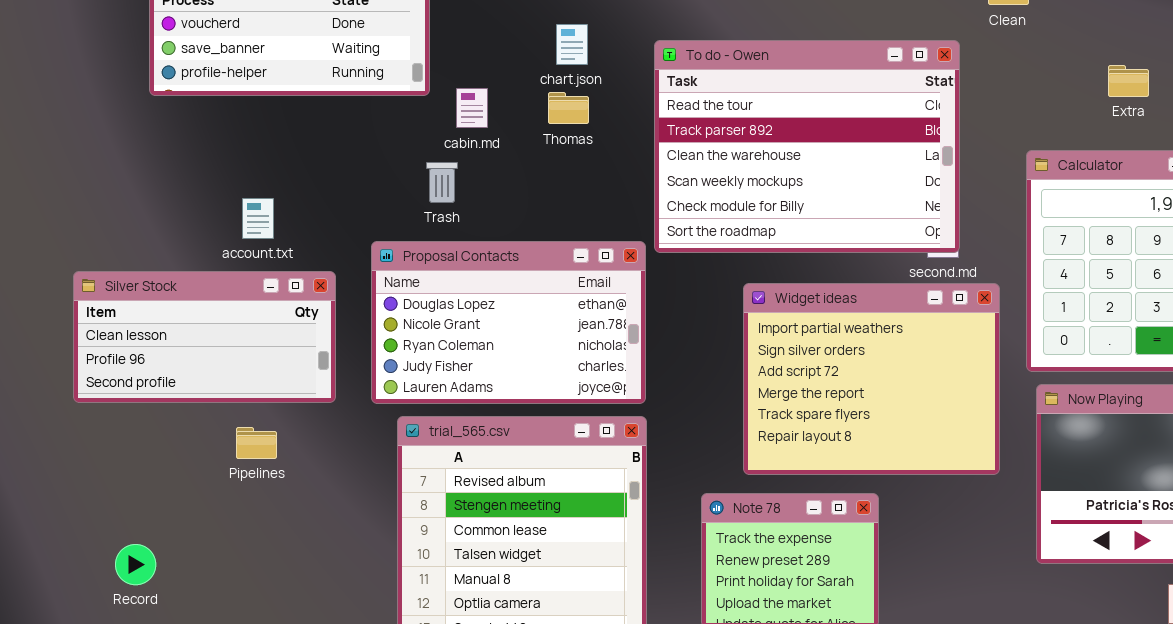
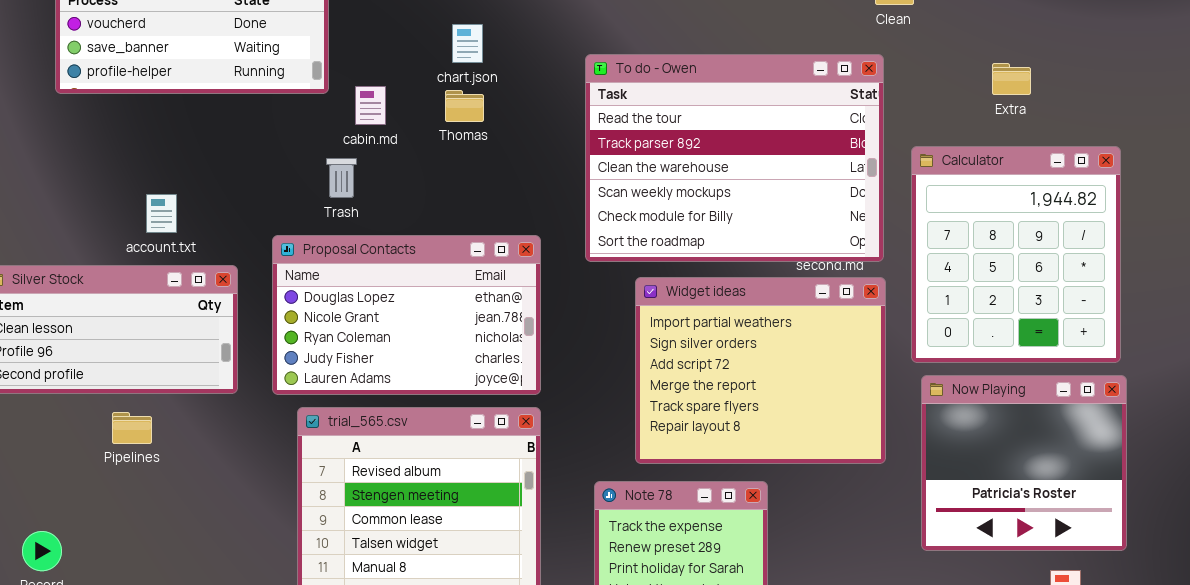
To do - Owen: [654,40,960,253] -> [585,54,884,262], moved
Pipelines: [236,427,277,459] -> [112,412,152,444], moved

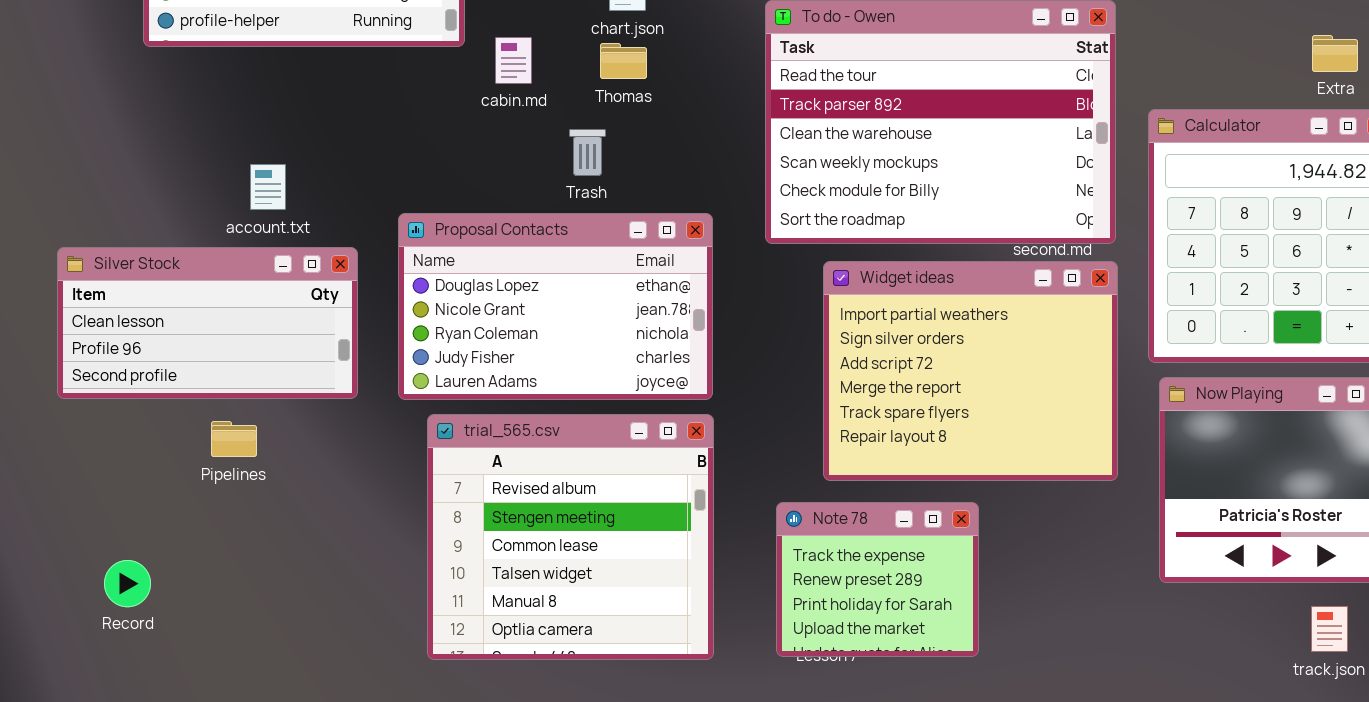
Extra: [992,63,1031,95] -> [1312,35,1358,72], moved
Trash: [326,158,357,198] -> [569,129,606,176], moved

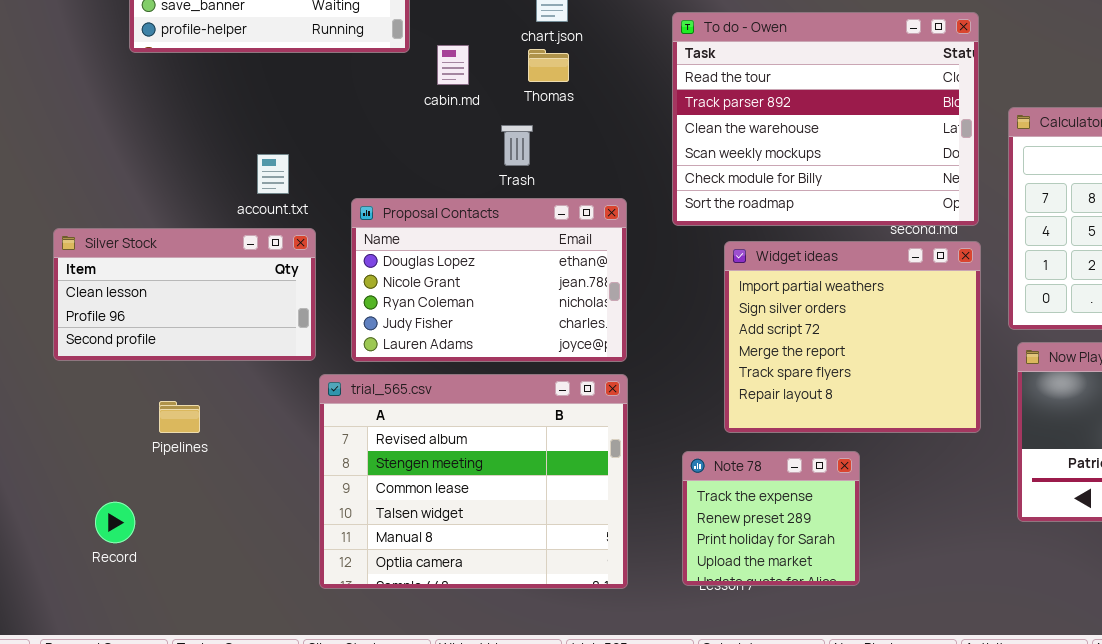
account.txt: [250,164,286,210] -> [257,154,289,194], moved
trial_565.csv: [427,414,714,660] -> [319,374,628,589], resized
Pipelines: [211,421,257,457] -> [159,401,200,433], moved

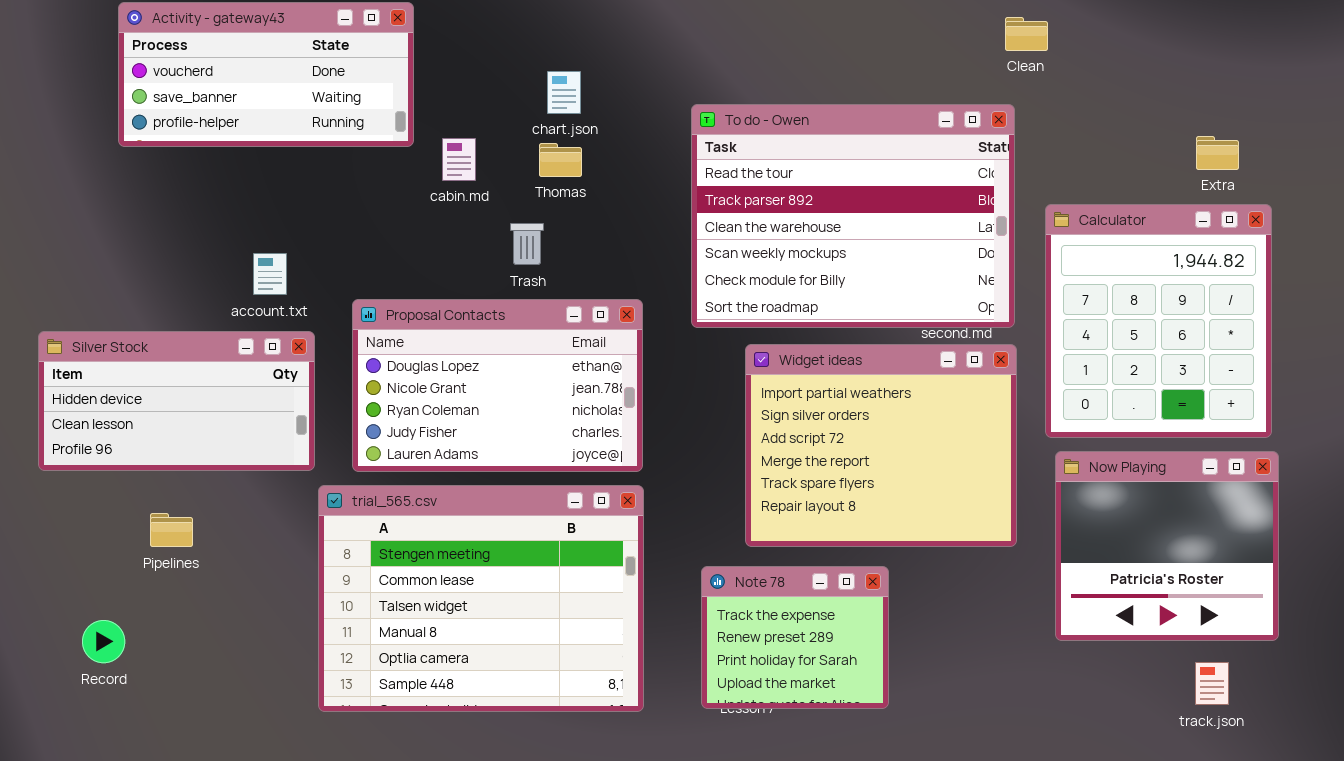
Silver Stock: [53,228,316,361] -> [38,331,315,471], scrolled up 1 row
trial_565.csv: [319,374,628,589] -> [318,485,644,712], scrolled down 1 row

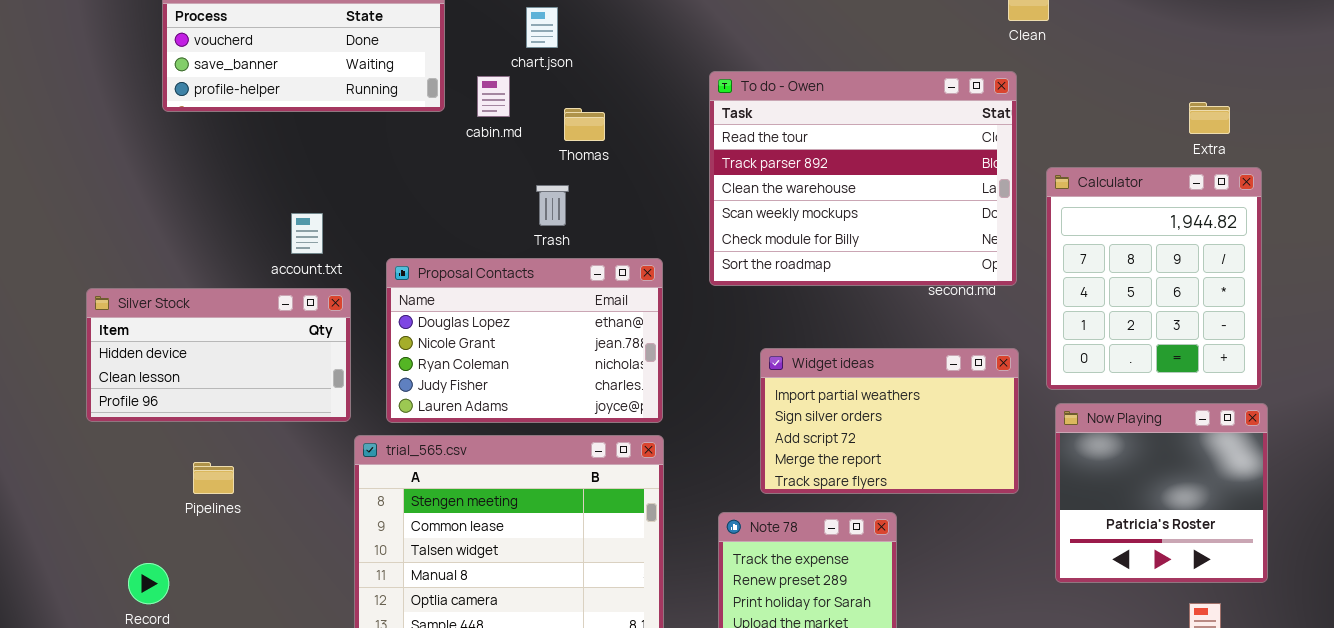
chart.json: [547,71,581,114] -> [526,7,558,48], moved
cabin.md: [442,138,476,181] -> [477,76,510,117], moved
Widget ideas: [745,344,1017,547] -> [760,348,1019,494], resized

